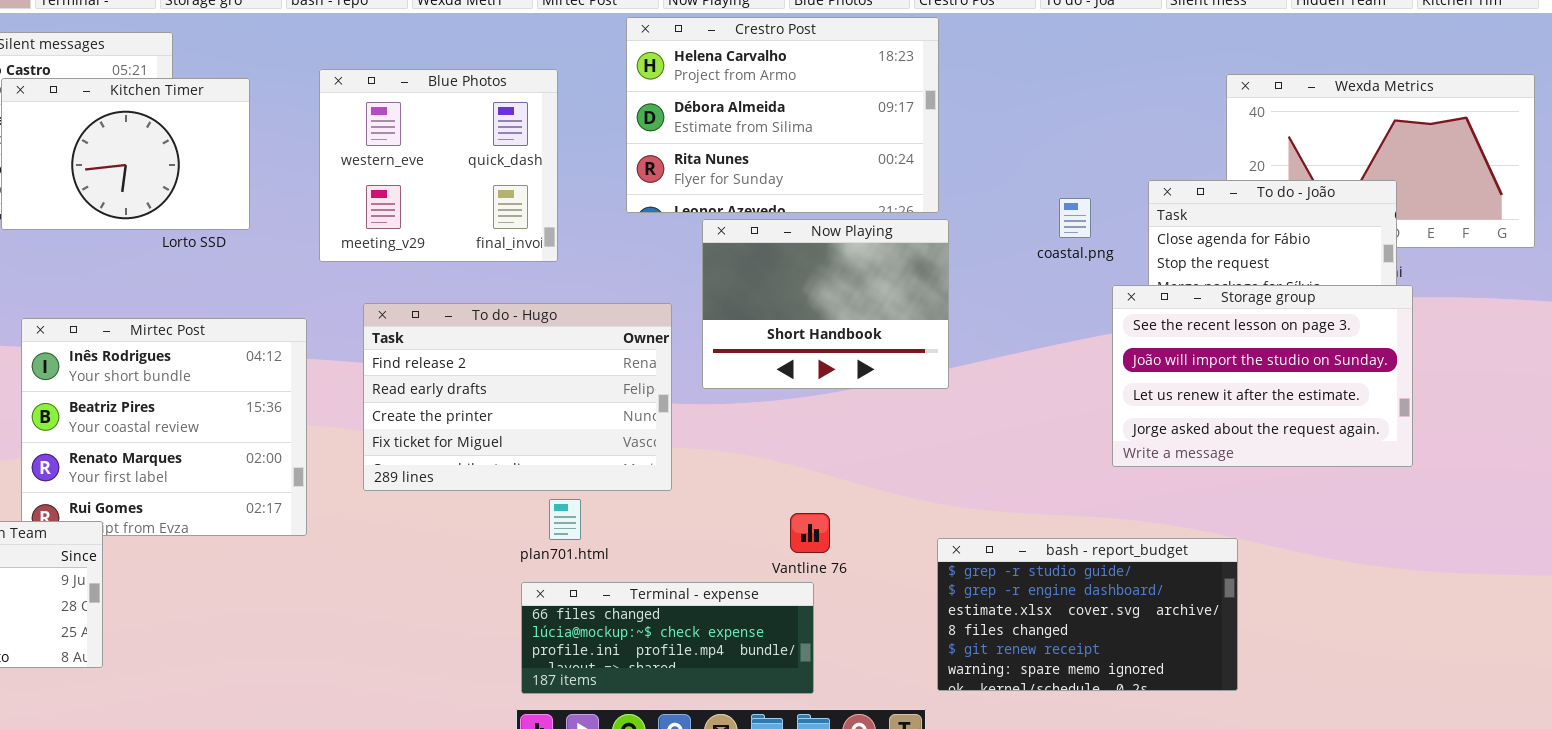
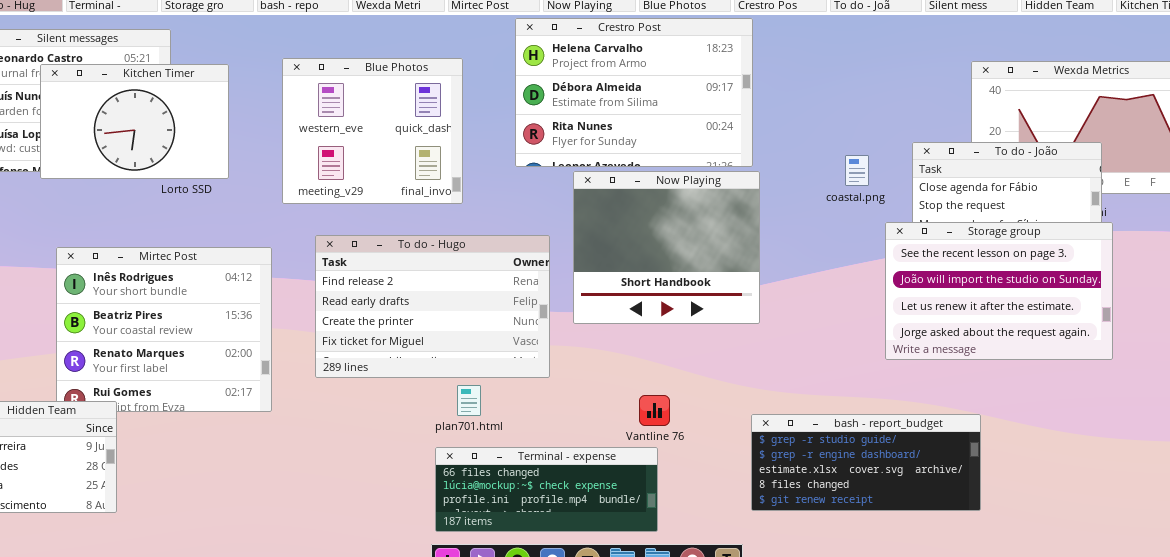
Now Playing: [702,219,949,389] -> [573,171,760,324], resized
bash - report_budget: [937,538,1238,691] -> [751,414,981,511], resized

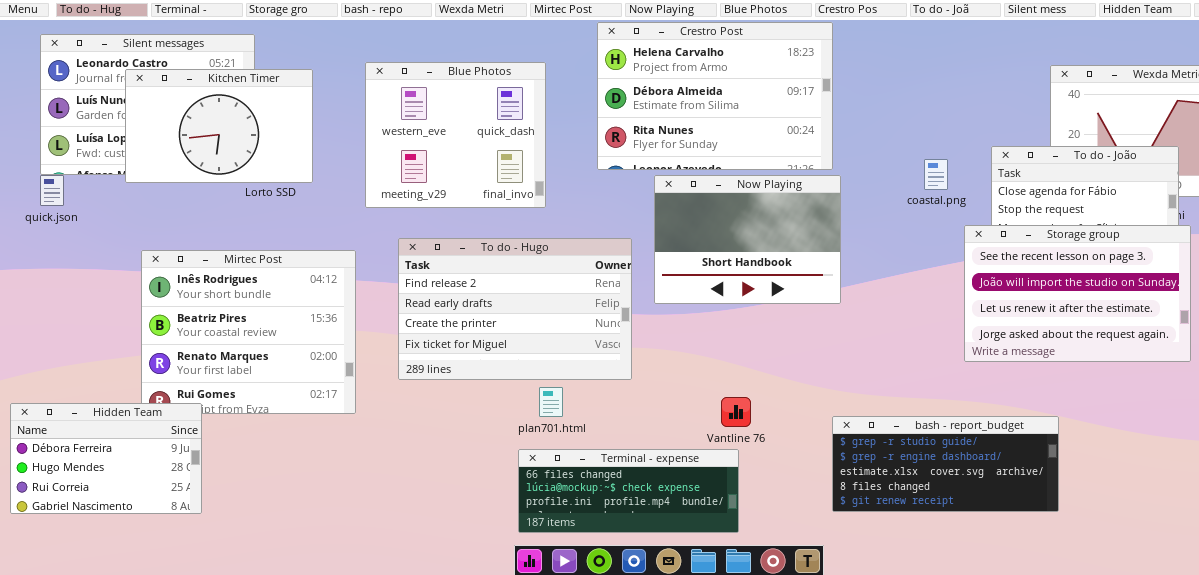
Now Playing: [573,171,760,324] -> [654,175,841,304], resized

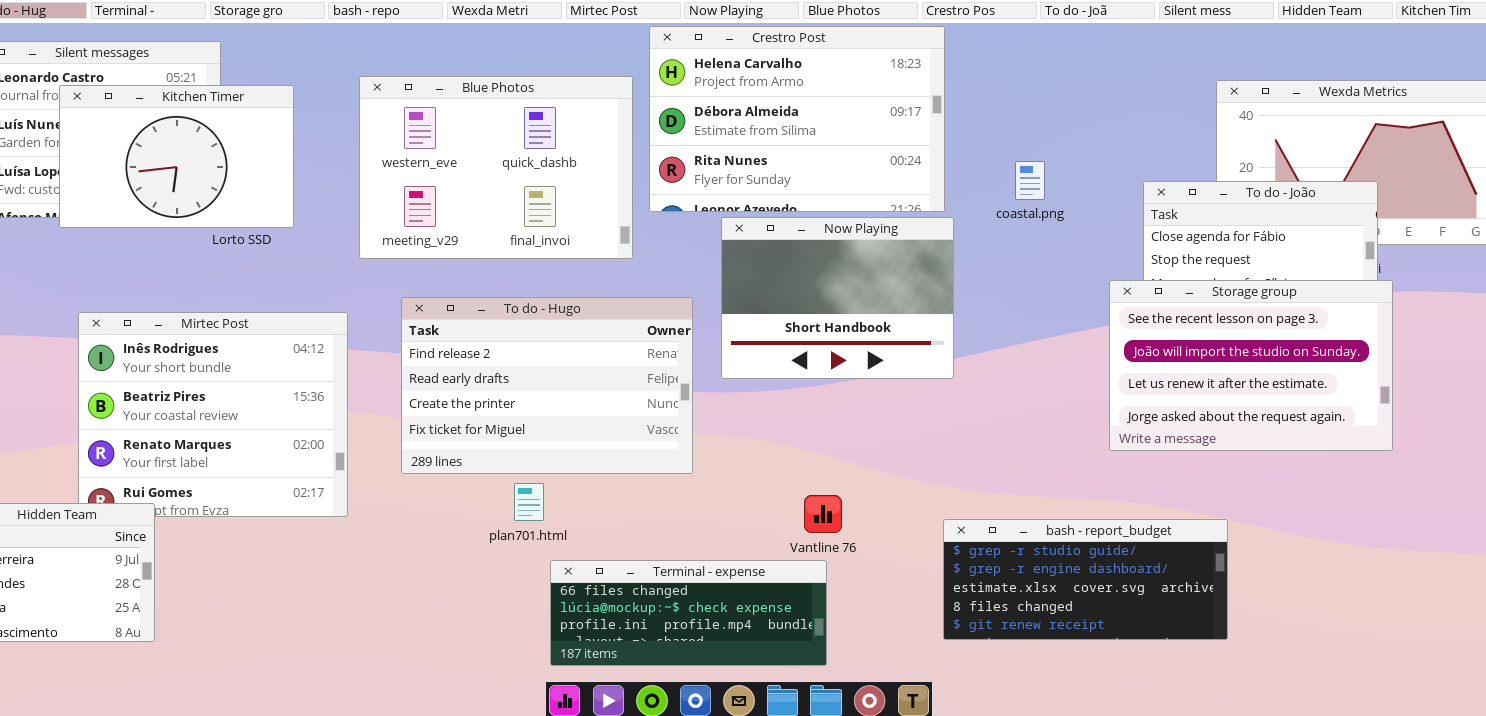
Blue Photos: [365,62,546,208] -> [359,76,633,259], resized
coastal.png: [924,159,948,190] -> [1015,161,1045,200], moved
plan701.html: [539,387,563,417] -> [514,483,544,521], moved

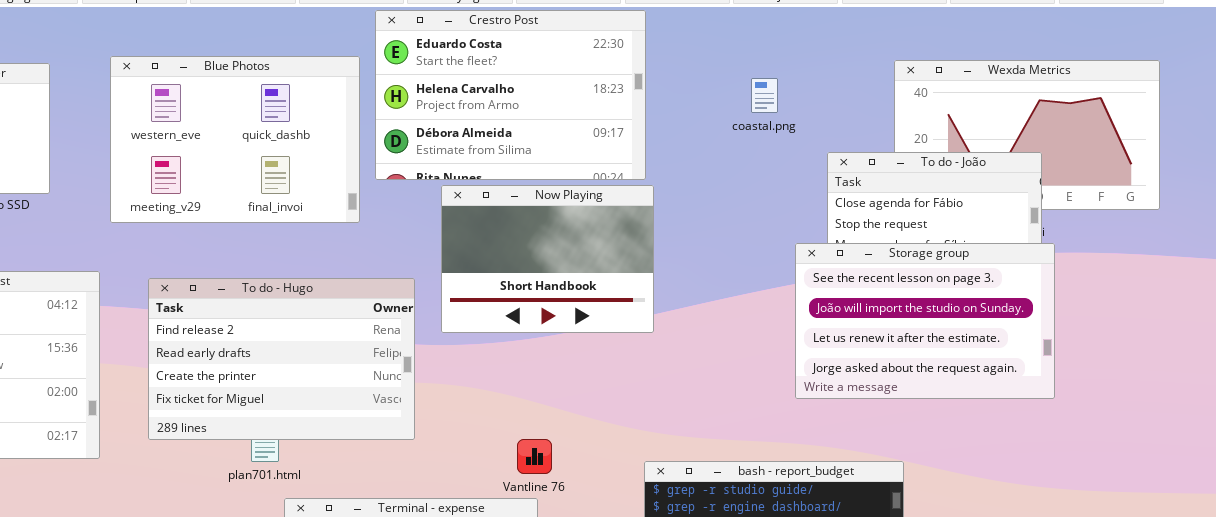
Crestro Post: [649,26,945,212] -> [375,10,646,180], scrolled up 1 row
coastal.png: [1015,161,1045,200] -> [751,78,778,113], moved
To do - Hugo: [401,297,693,474] -> [148,278,415,440], moved

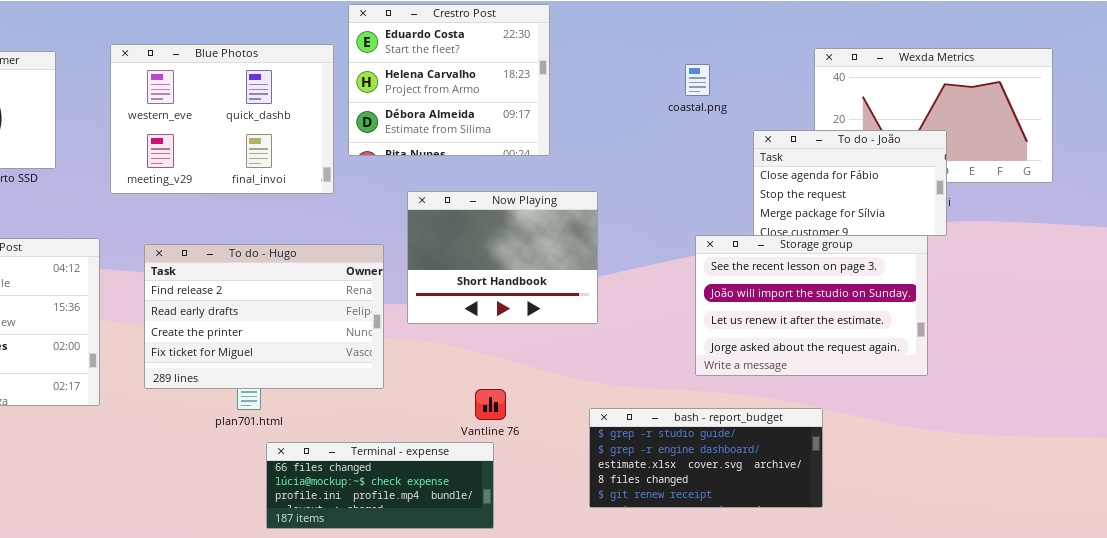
Crestro Post: [375,10,646,180] -> [348,4,550,156], resized
Now Playing: [441,185,654,333] -> [407,191,598,324], moved
Storage group: [795,243,1055,399] -> [695,235,928,376], moved

